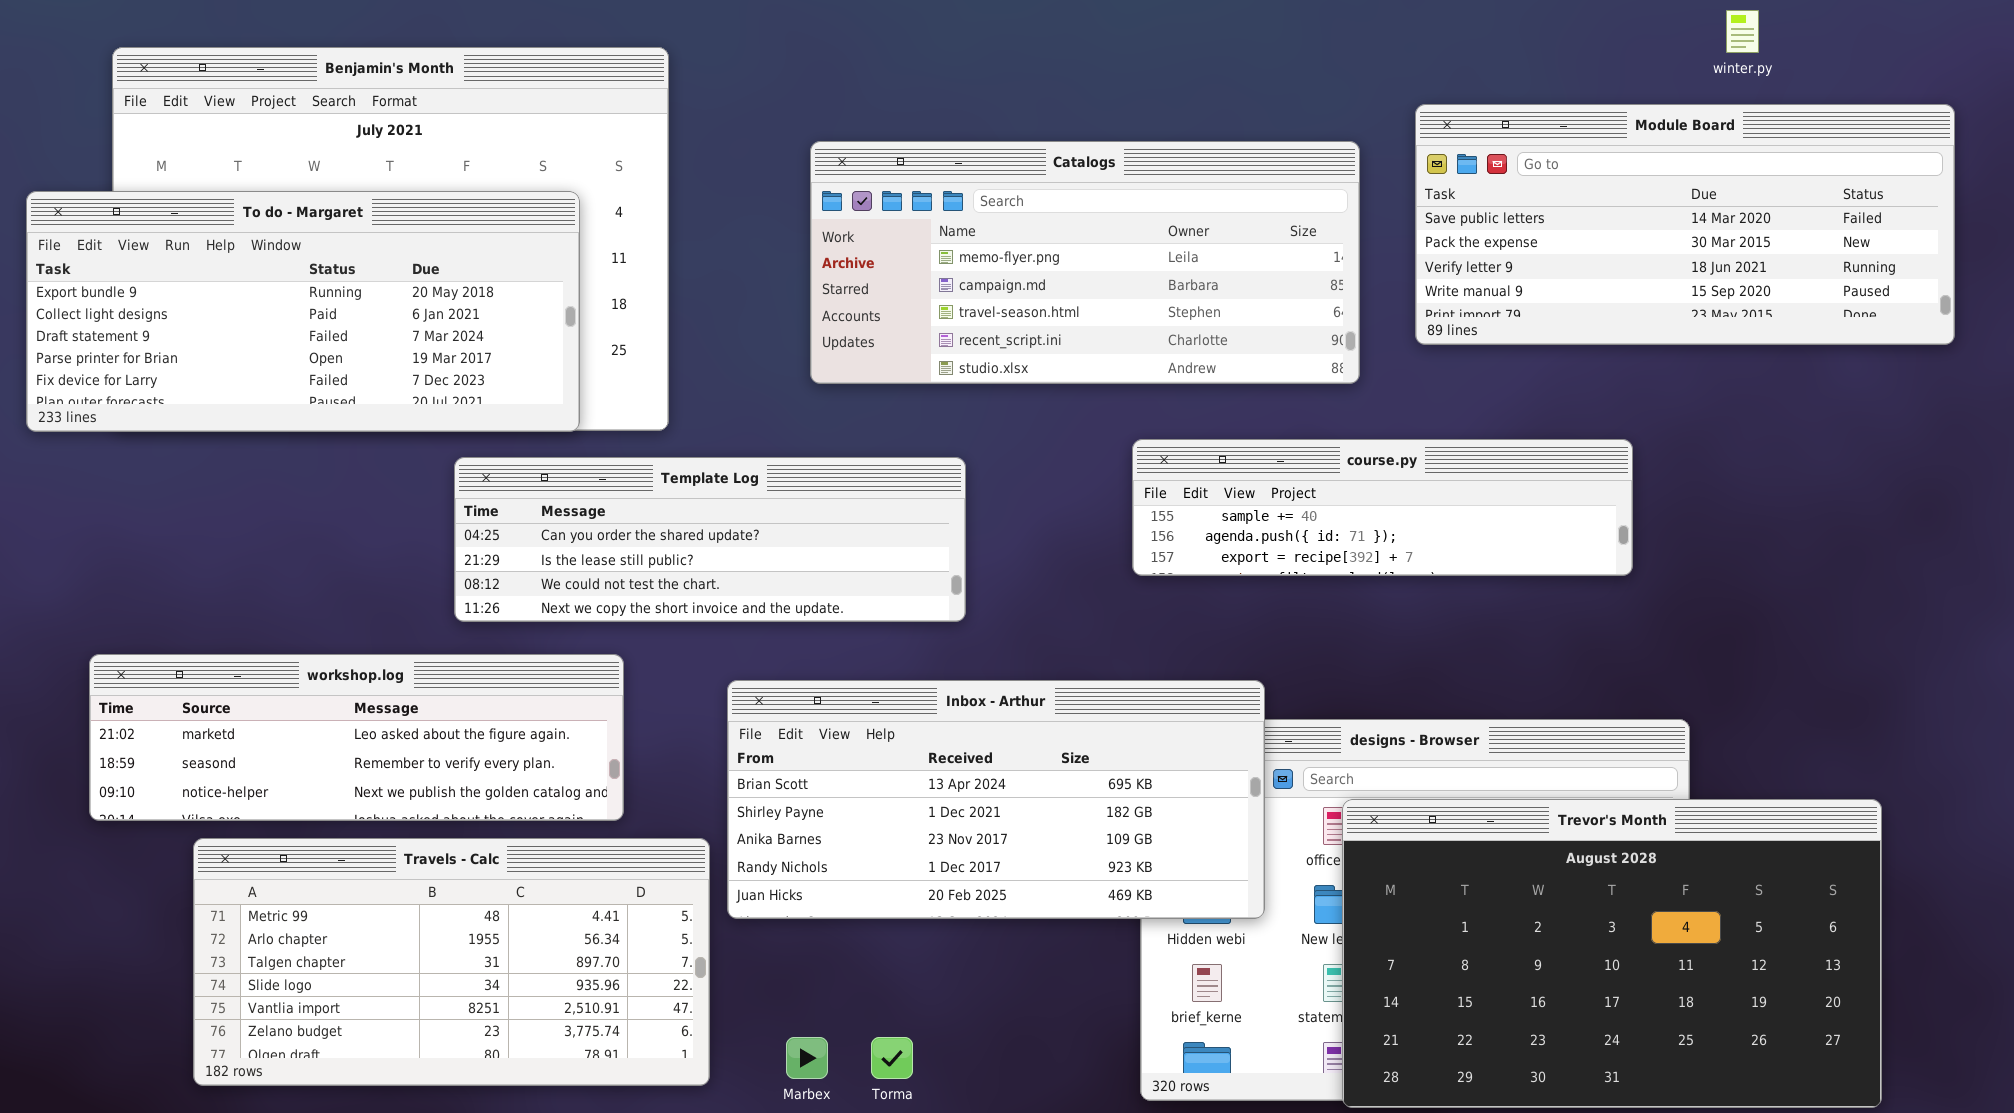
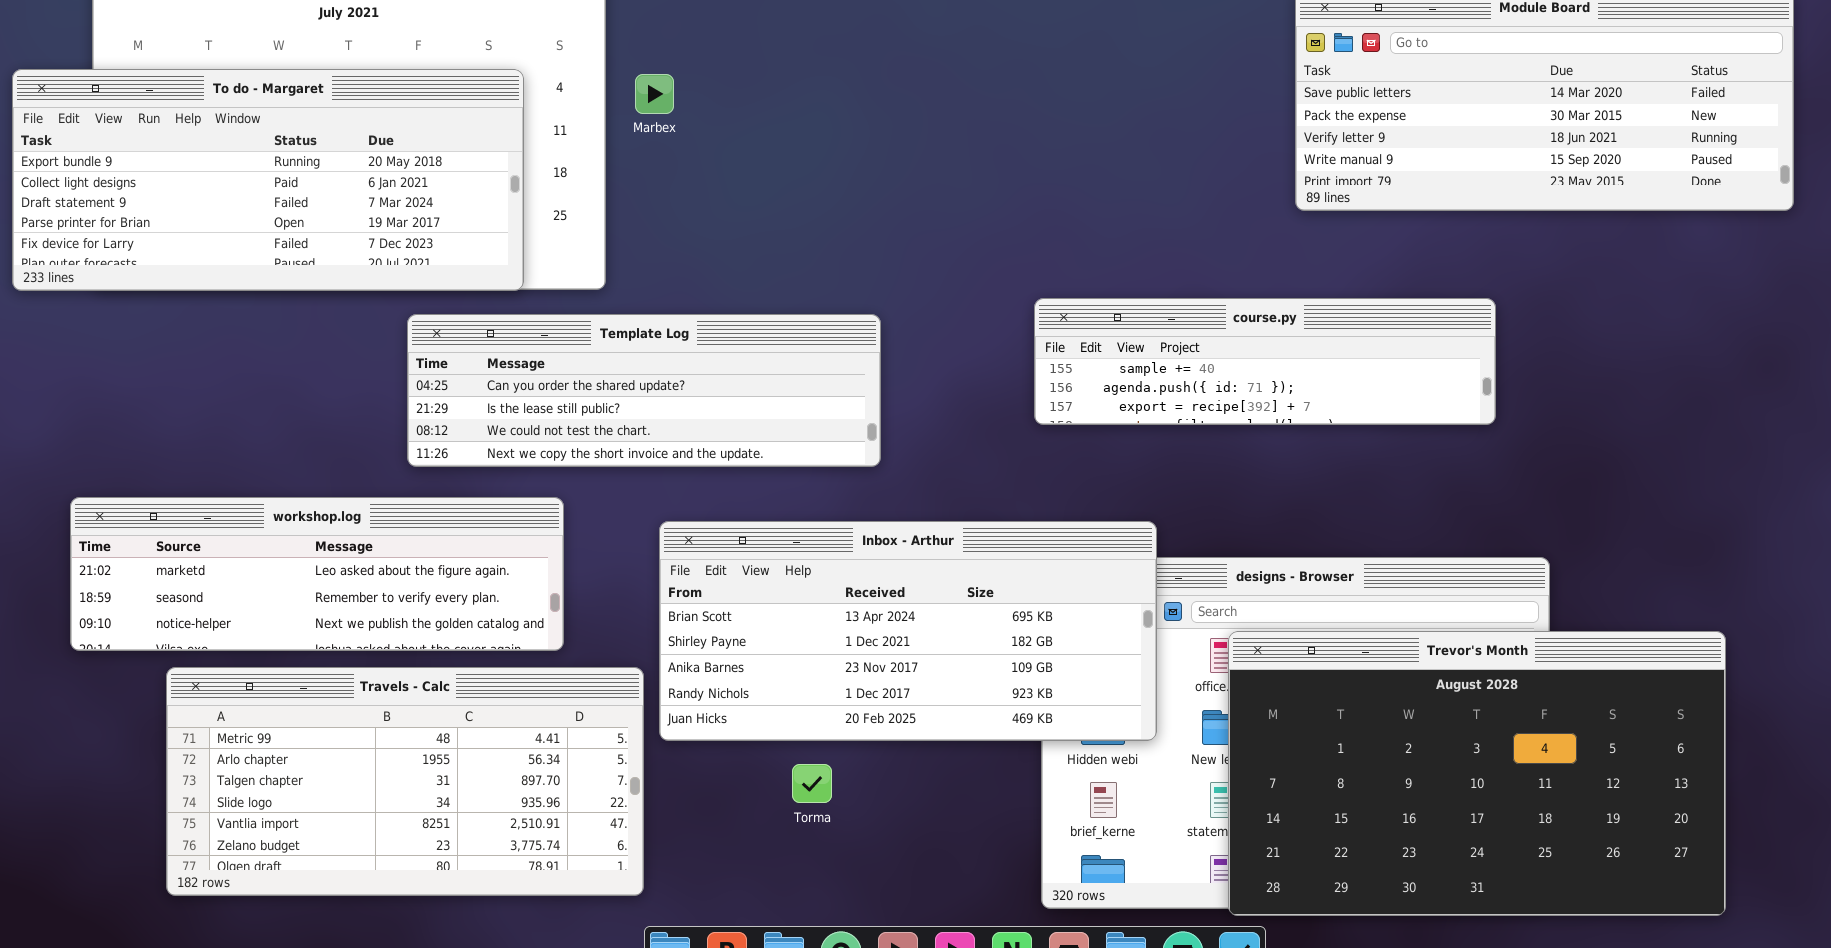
Catalogs: [810,141,1360,384] -> none, closed
Marbex: [786,1037,828,1079] -> [635,74,674,114], moved
Torma: [871,1037,913,1079] -> [792,764,832,803], moved

